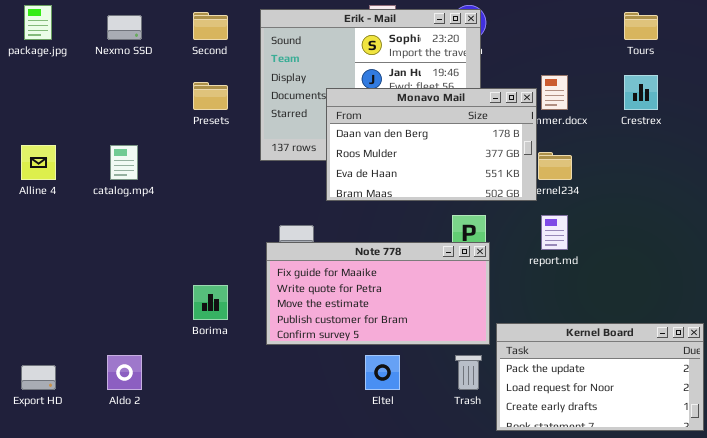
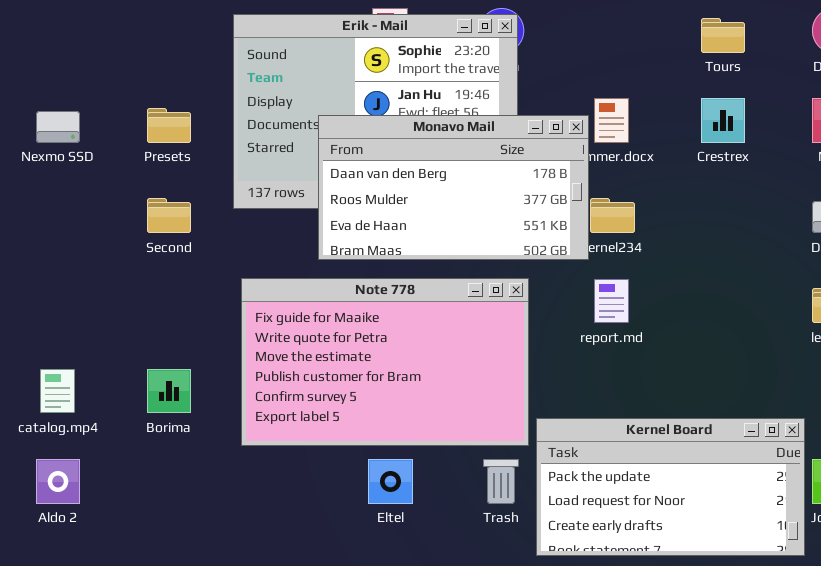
Second: [193,12,228,40] -> [147,198,191,233], moved
Nexmo SSD: [107,15,142,40] -> [36,111,80,143], moved
catalog.mp4: [110,145,138,180] -> [40,369,75,413], moved
Note 778: [266,242,490,345] -> [241,278,529,446], resized

